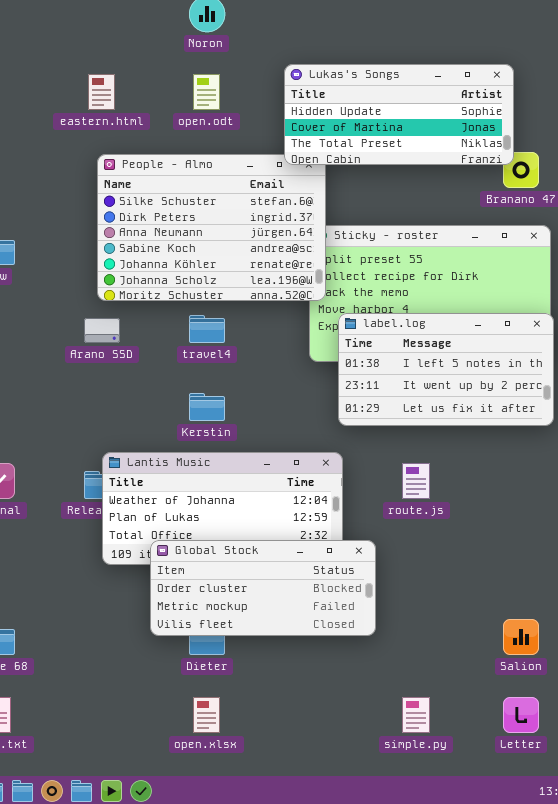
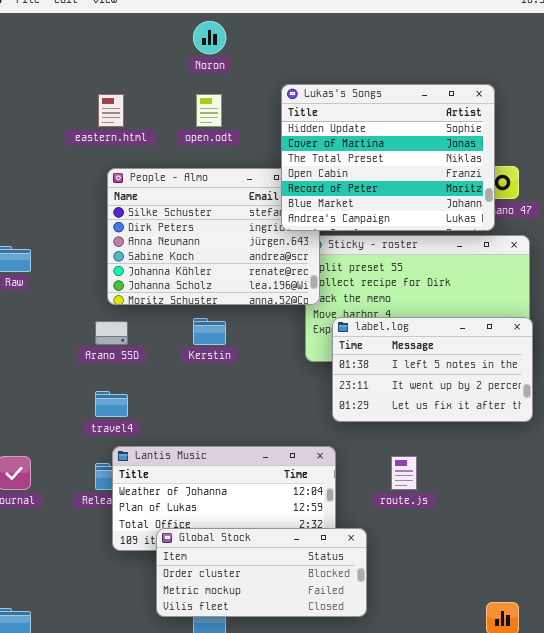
Lukas's Songs: [284,64,514,165] -> [281,84,495,231], resized
travel4: [189,315,225,343] -> [95,391,128,417], moved
Kerstin: [189,393,225,421] -> [193,318,226,345], moved

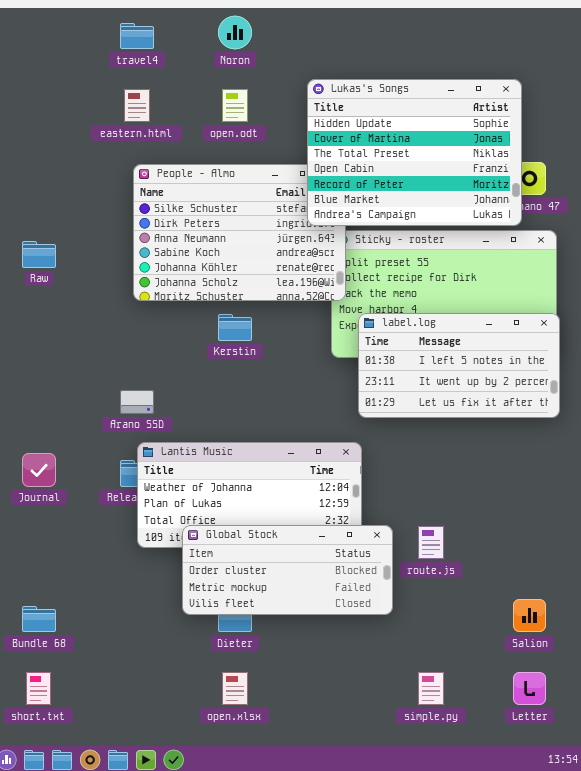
Arano SSD: [95,321,128,345] -> [120,390,154,414], moved
travel4: [95,391,128,417] -> [120,23,154,49], moved
route.js: [391,456,417,490] -> [418,526,444,559], moved

